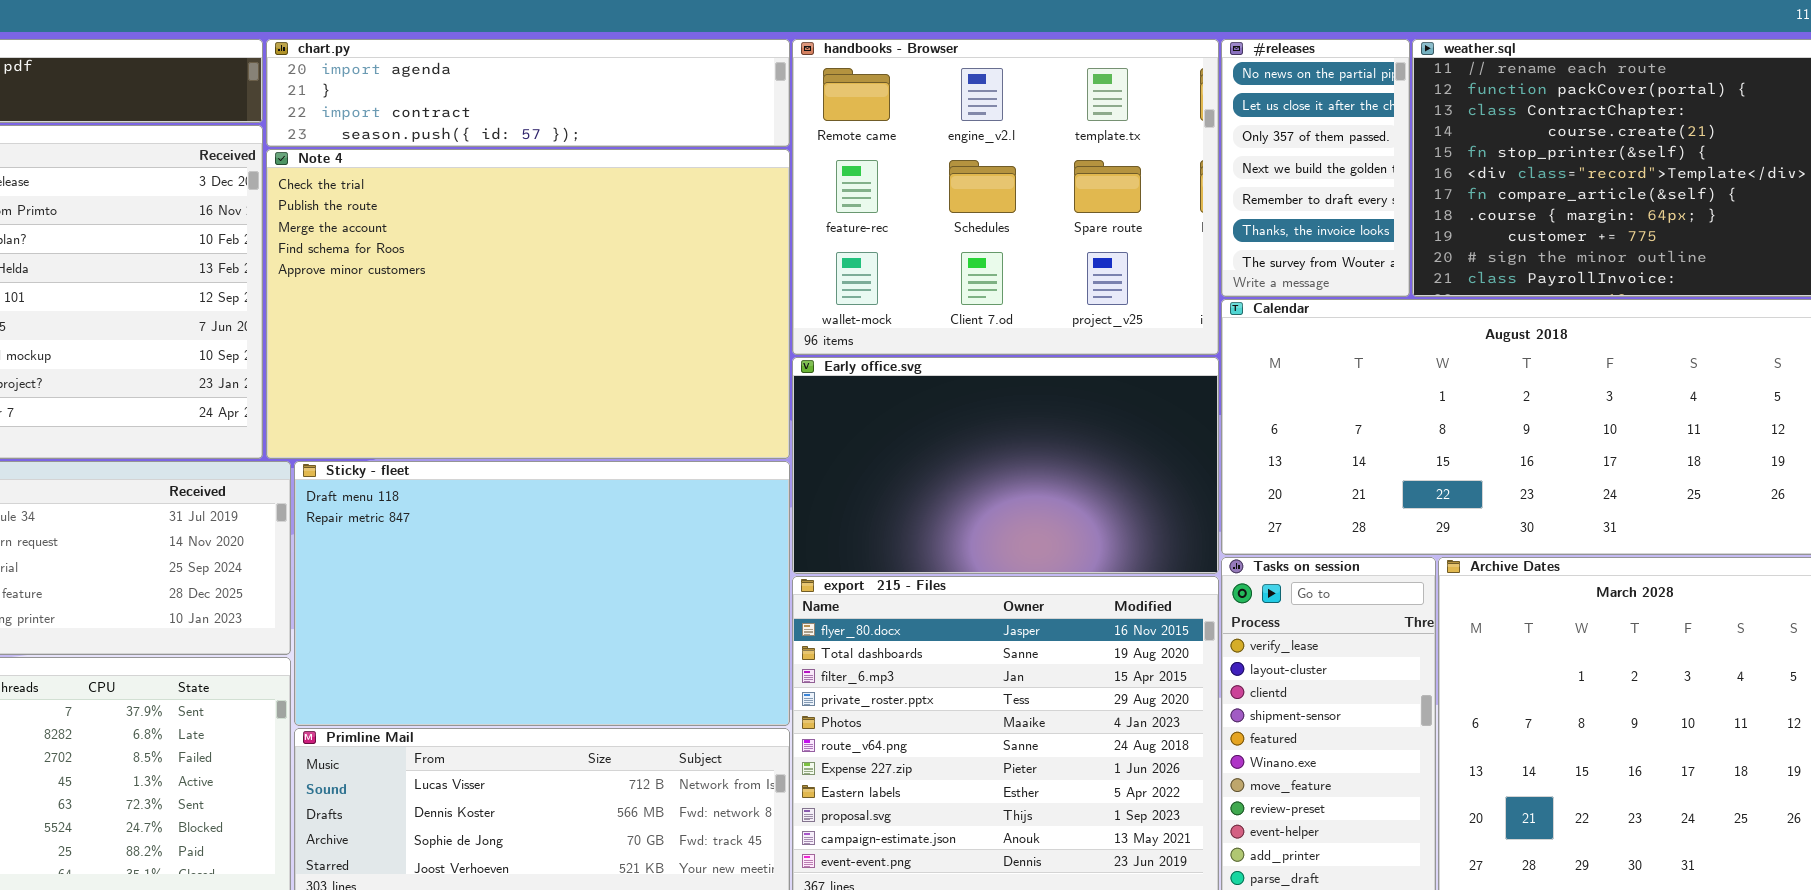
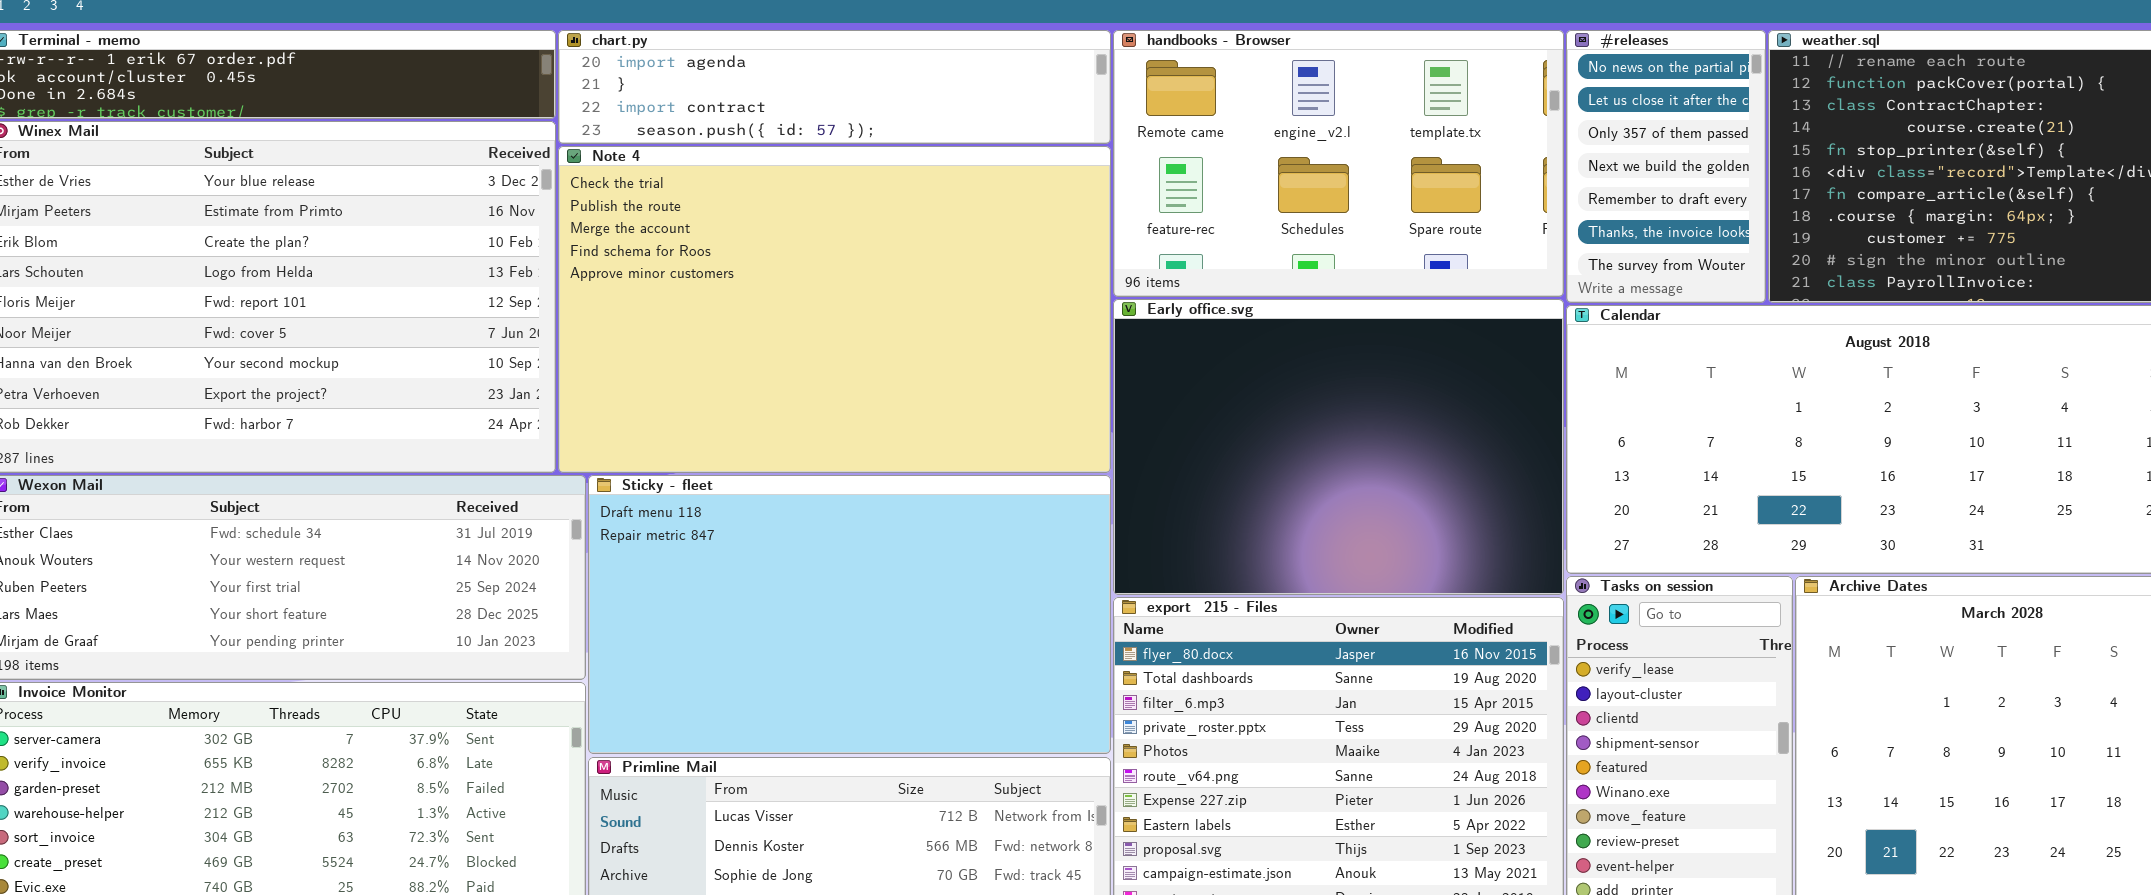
handbooks - Browser: [792,39,1219,355] -> [1113,30,1564,297], resized
Early office.svg: [792,357,1219,574] -> [1113,299,1564,595], resized

